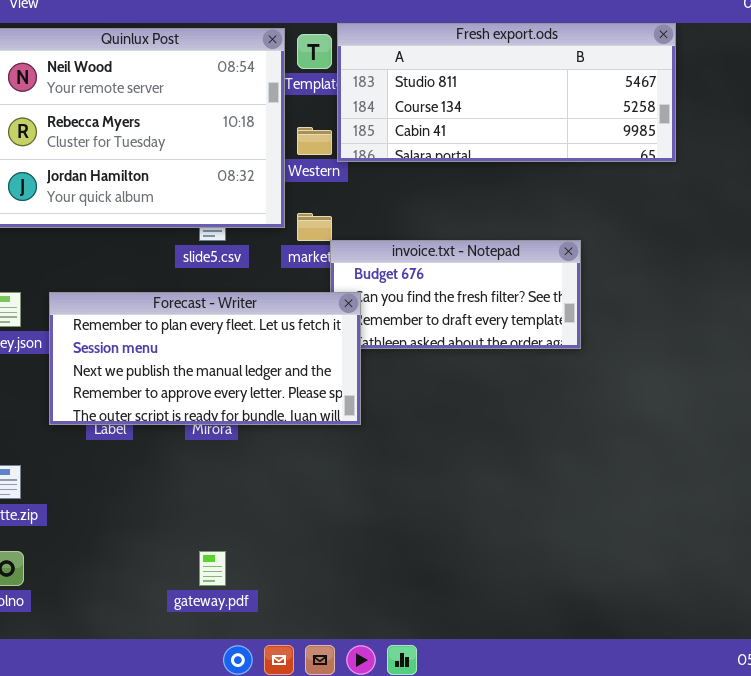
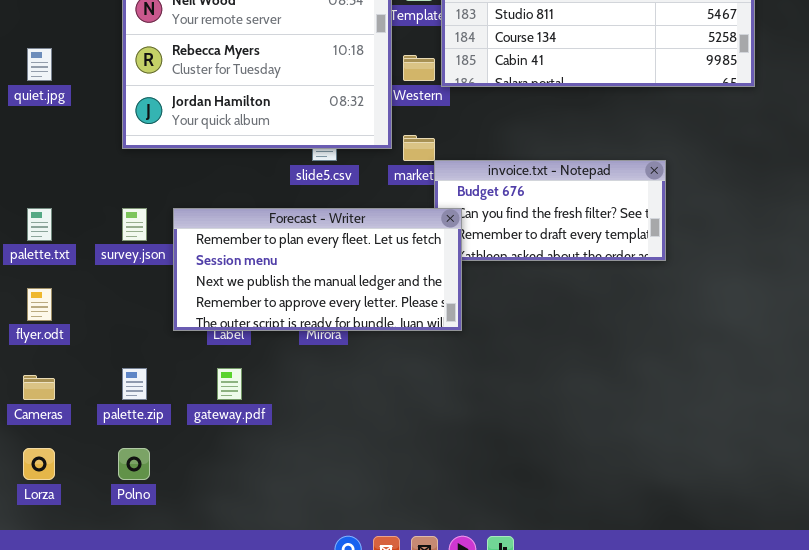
gateway.pdf: [199,551,226,586] -> [217,368,242,400], moved

